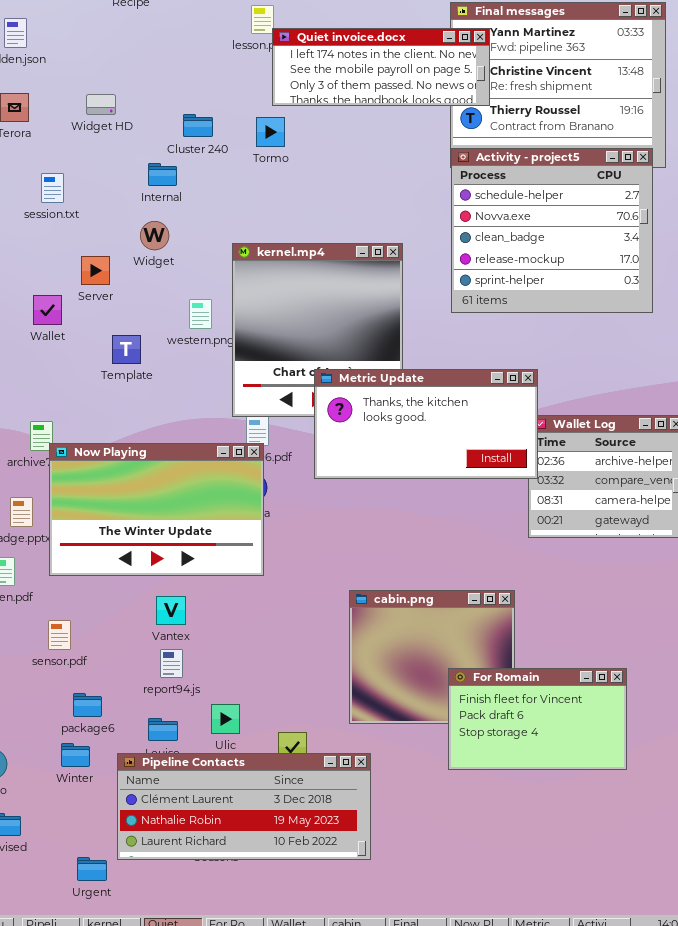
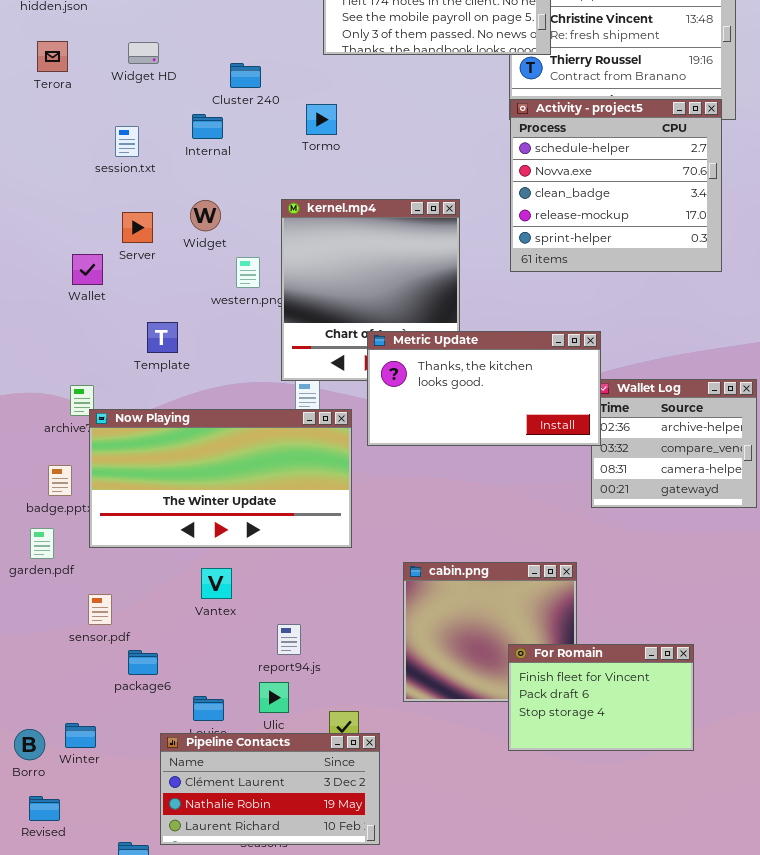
Tormo: [256,117,285,147] -> [306,104,337,135], moved
session.txt: [41,173,64,203] -> [115,126,139,157], moved
Widget: [140,221,169,250] -> [190,200,221,231], moved
Template: [112,335,141,364] -> [147,322,178,353], moved
Now Playing: [49,443,264,576] -> [89,409,352,548], resized
report94.js: [160,649,183,678] -> [277,624,301,655], moved
package6: [73,693,102,717] -> [128,650,158,675], moved
Winter: [61,743,90,767] -> [65,723,96,748], moved
Pipeline Contacts: [117,753,371,860] -> [160,733,380,845], resized

